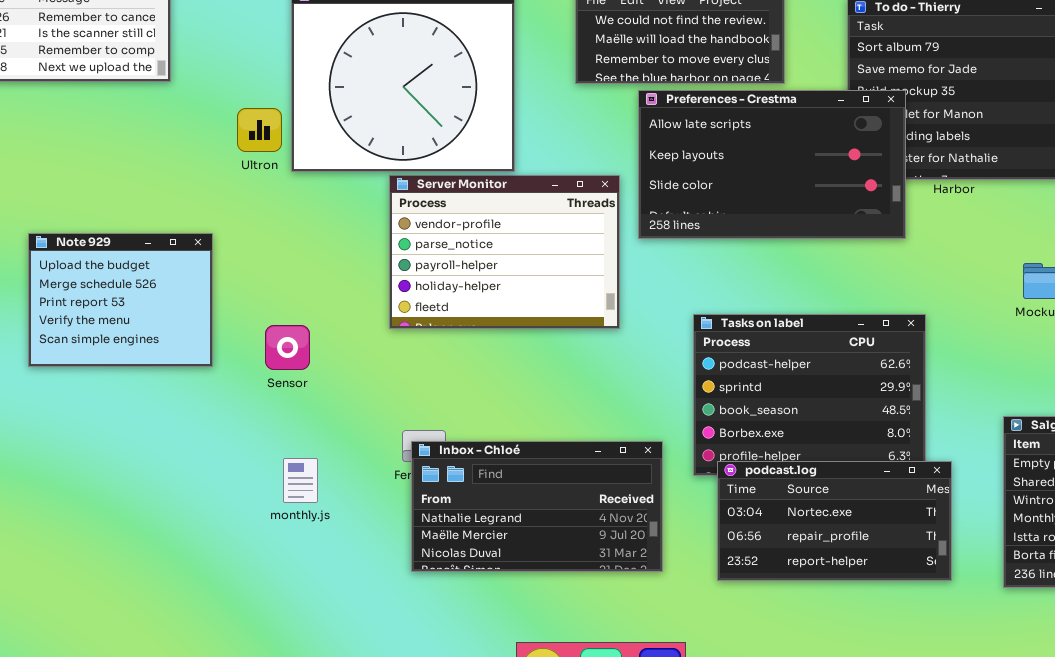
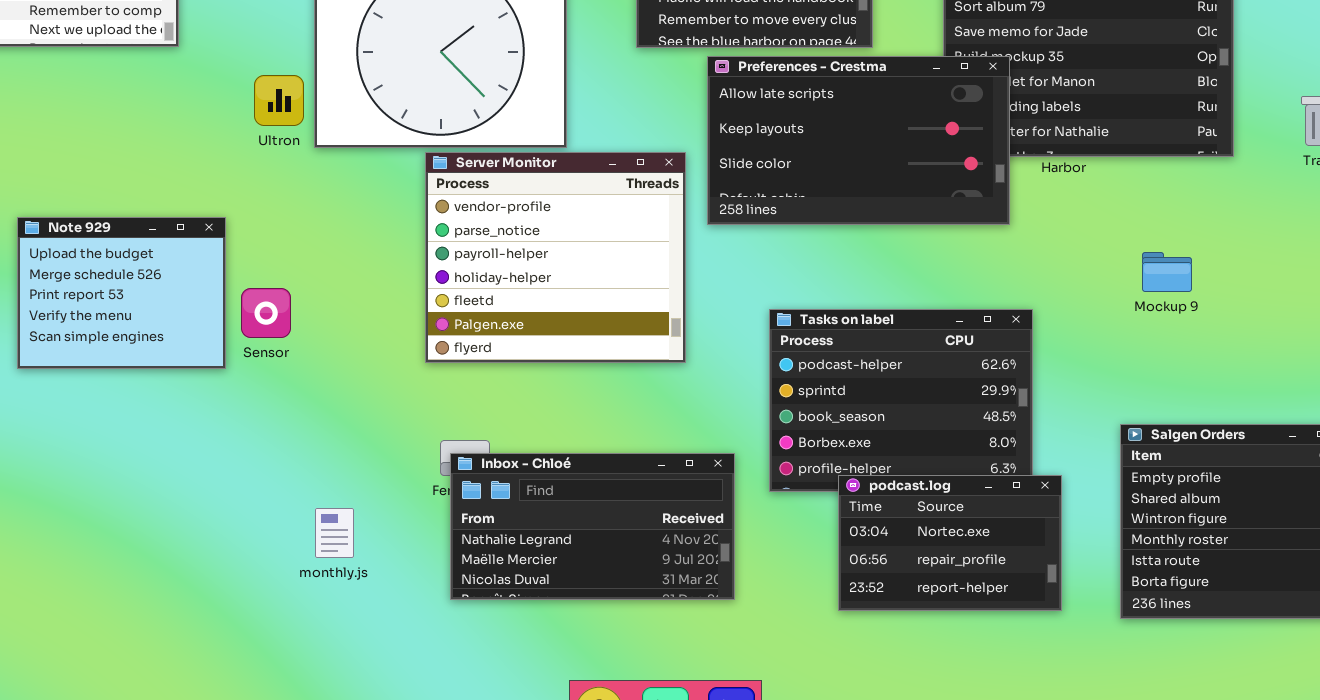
Server Monitor: [389,175,620,329] -> [425,152,686,363], resized
Sensor: [265,325,310,370] -> [241,288,291,338], moved
monthly.js: [283,458,318,503] -> [315,508,354,558], moved
podcast.log: [717,461,952,581] -> [838,475,1062,611], resized

